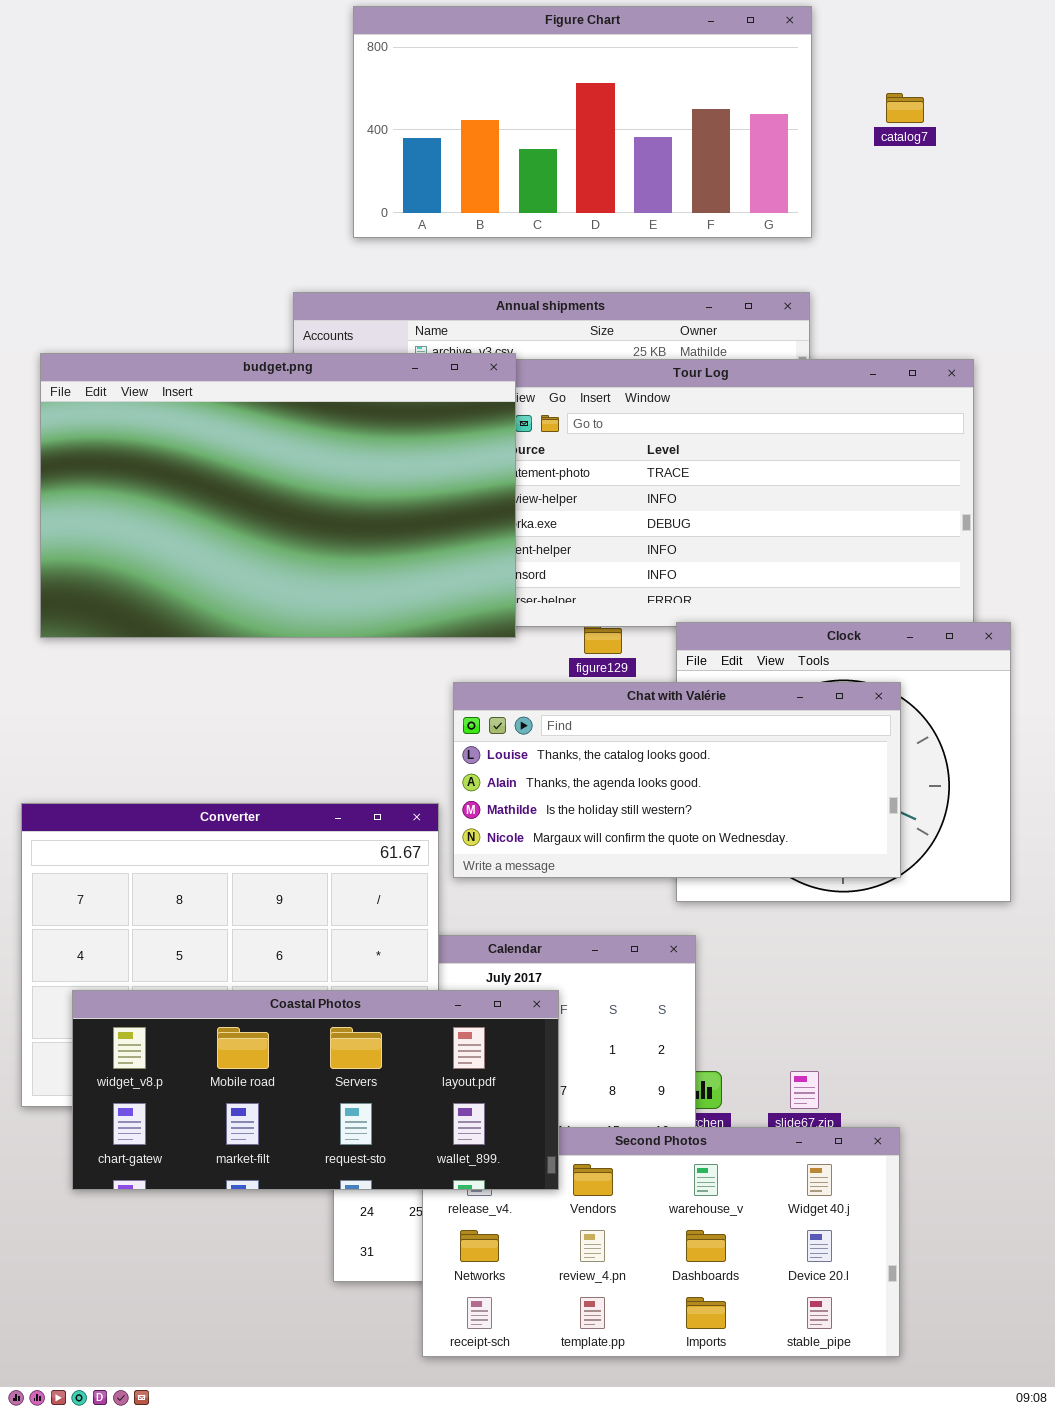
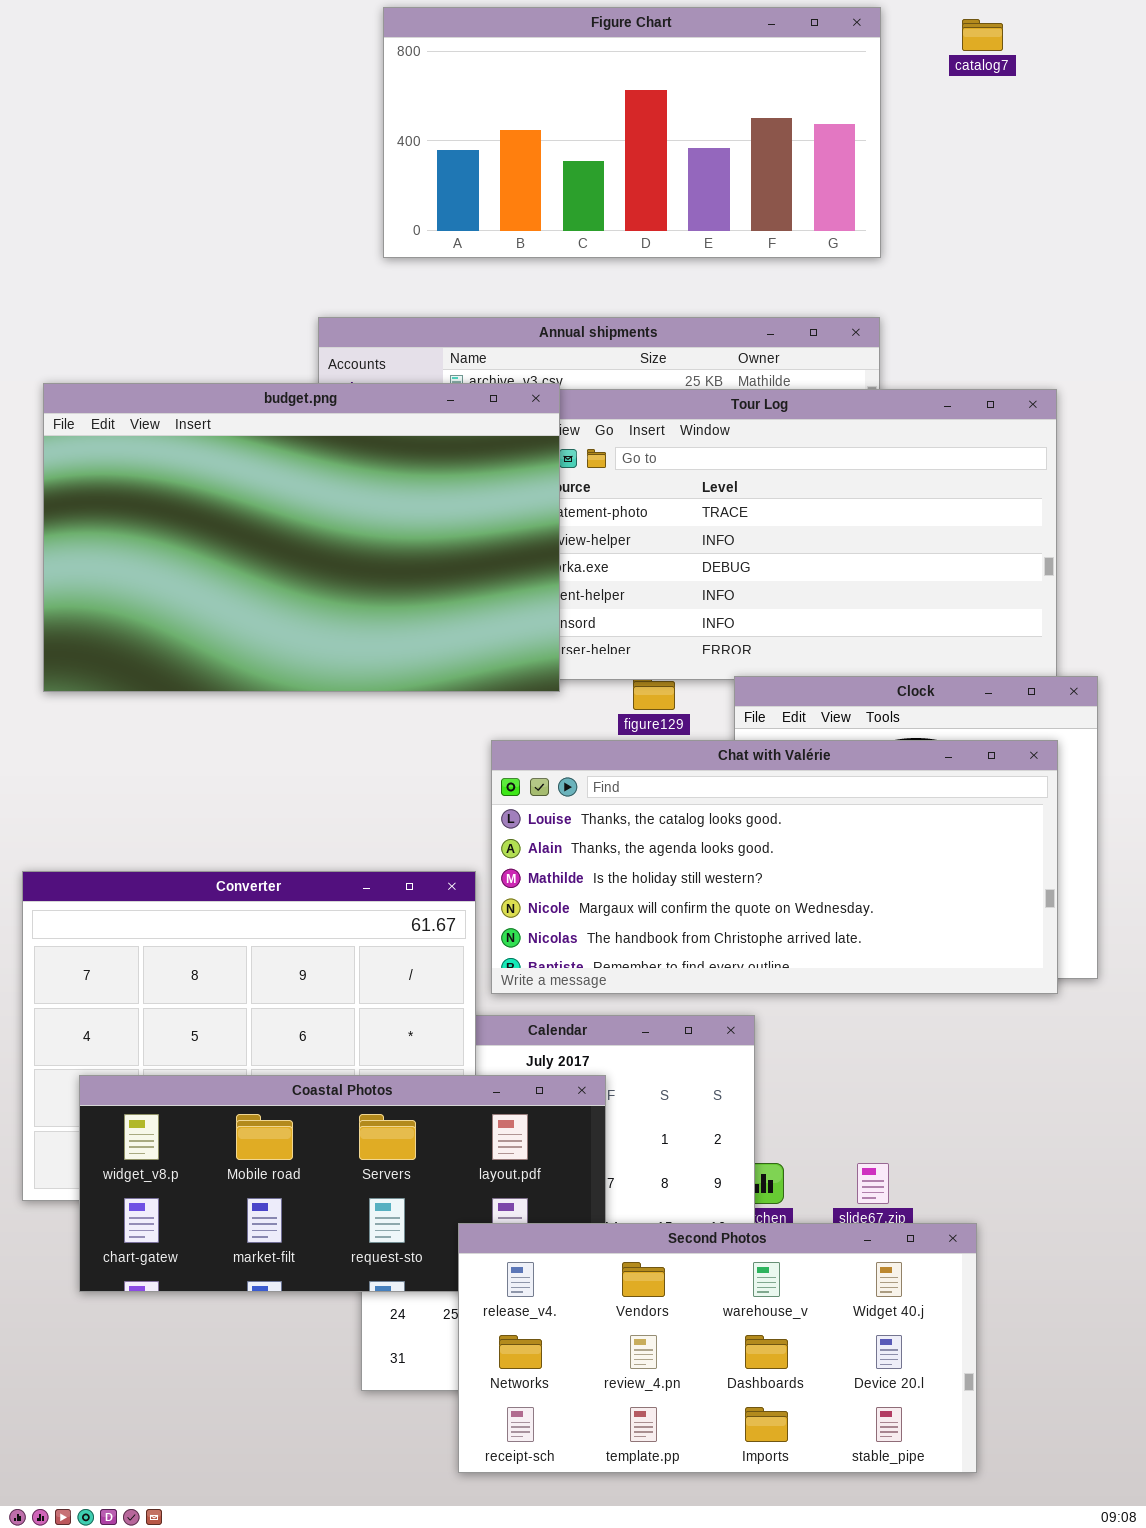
catalog7: [886,93,924,123] -> [962,19,1003,51], moved
Chat with Valérie: [453,682,901,878] -> [491,740,1058,994], resized
Second Photos: [422,1127,900,1357] -> [458,1223,977,1473], raised

